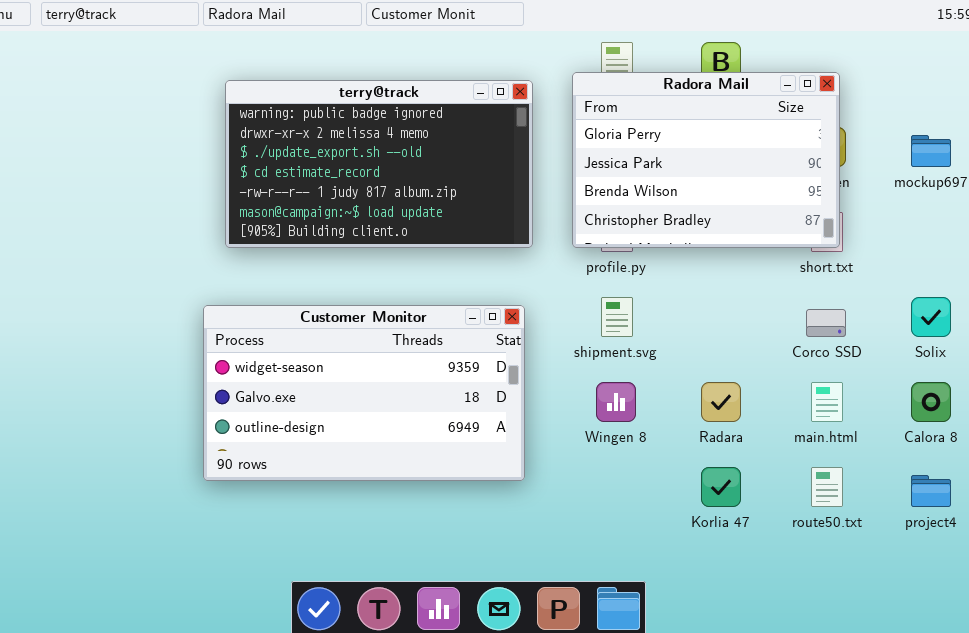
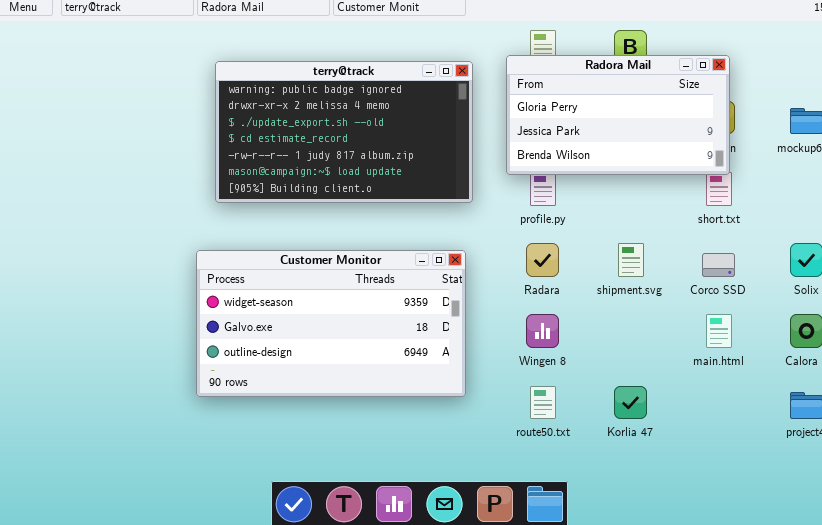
Radora Mail: [572,72,840,248] -> [506,55,730,175], resized
shipment.svg: [601,297,633,337] -> [618,243,644,277], moved
Radara: [701,382,741,422] -> [526,243,559,277], moved
route50.txt: [811,467,843,507] -> [530,386,556,419], moved

